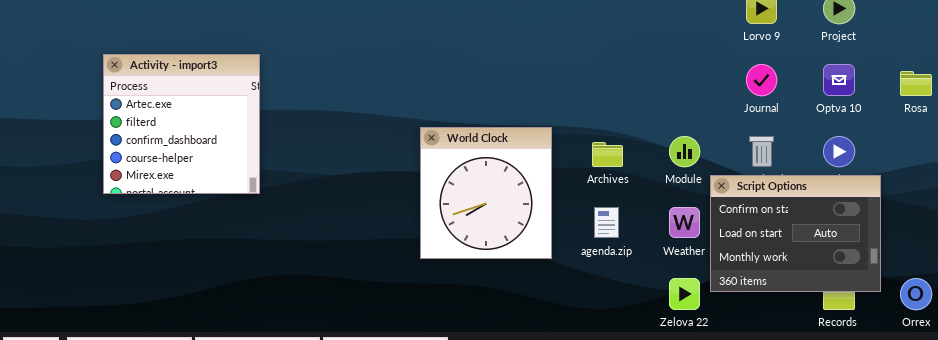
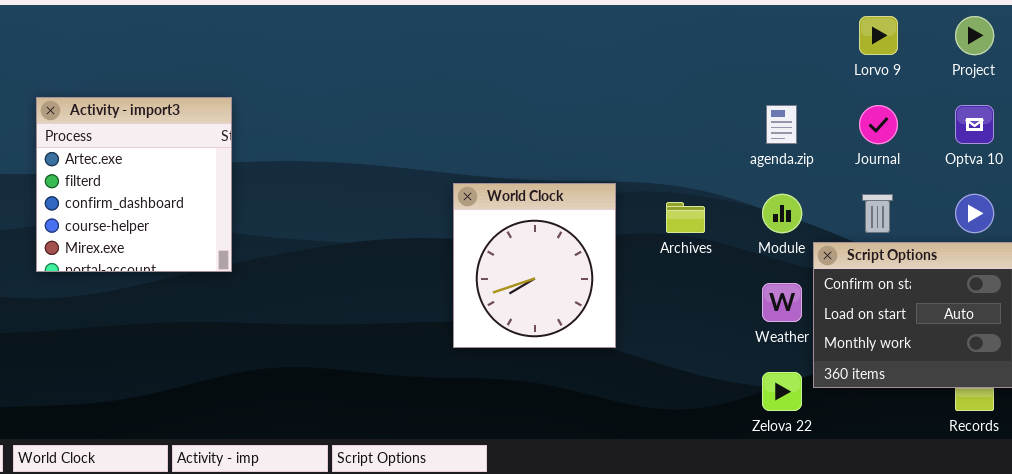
Activity - import3: [103,54,260,194] -> [36,97,232,272], moved
agenda.zip: [594,207,619,238] -> [766,105,797,144], moved

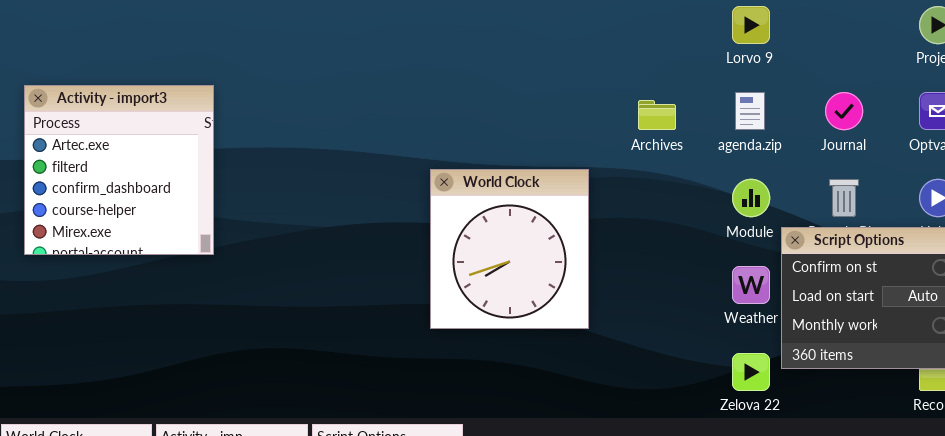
Lorvo 9: [859,16,898,55] -> [732,6,770,44], moved
Archives: [666,202,705,233] -> [638,100,676,130], moved

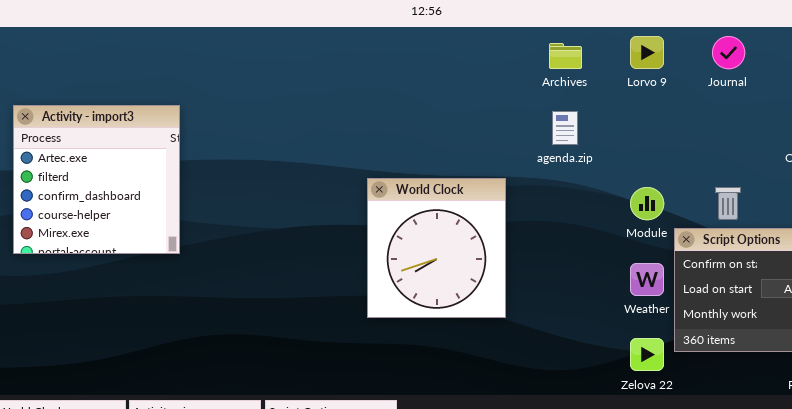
agenda.zip: [735,92,765,130] -> [552,111,578,145], moved
Journal: [825,92,863,130] -> [712,36,745,69], moved
Archives: [638,100,676,130] -> [549,43,582,69], moved

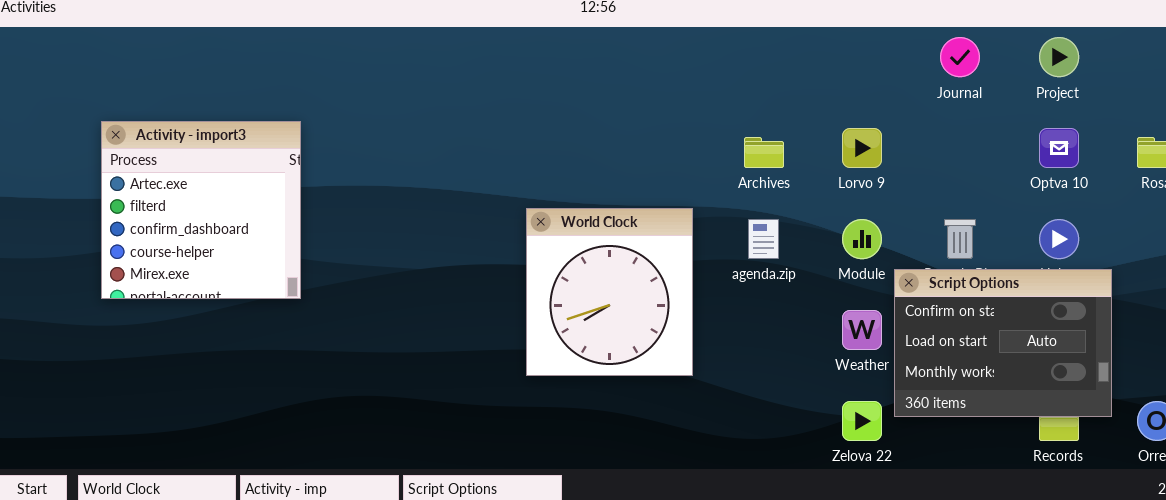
Lorvo 9: [630,36,664,69] -> [842,128,882,168], moved
Archives: [549,43,582,69] -> [744,137,784,168], moved
agenda.zip: [552,111,578,145] -> [748,219,779,259], moved

